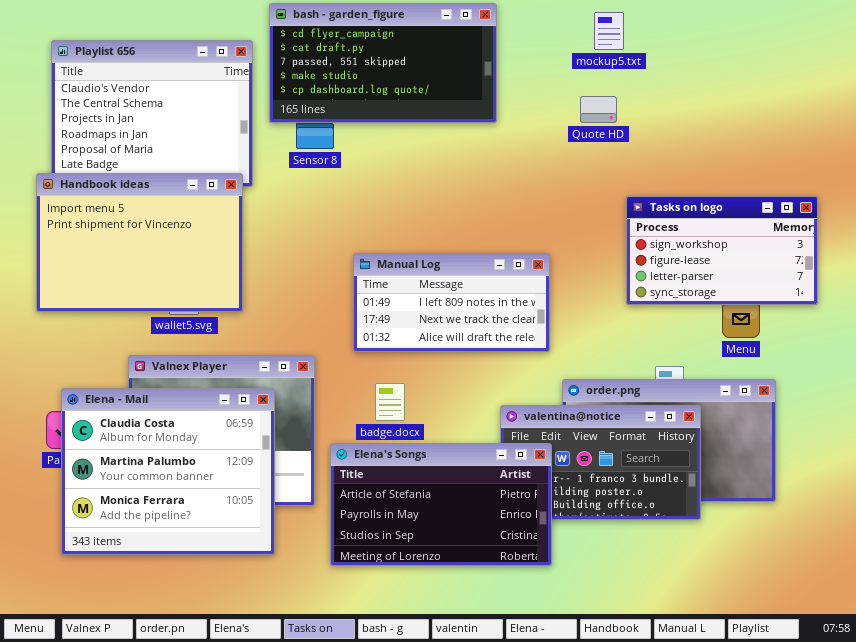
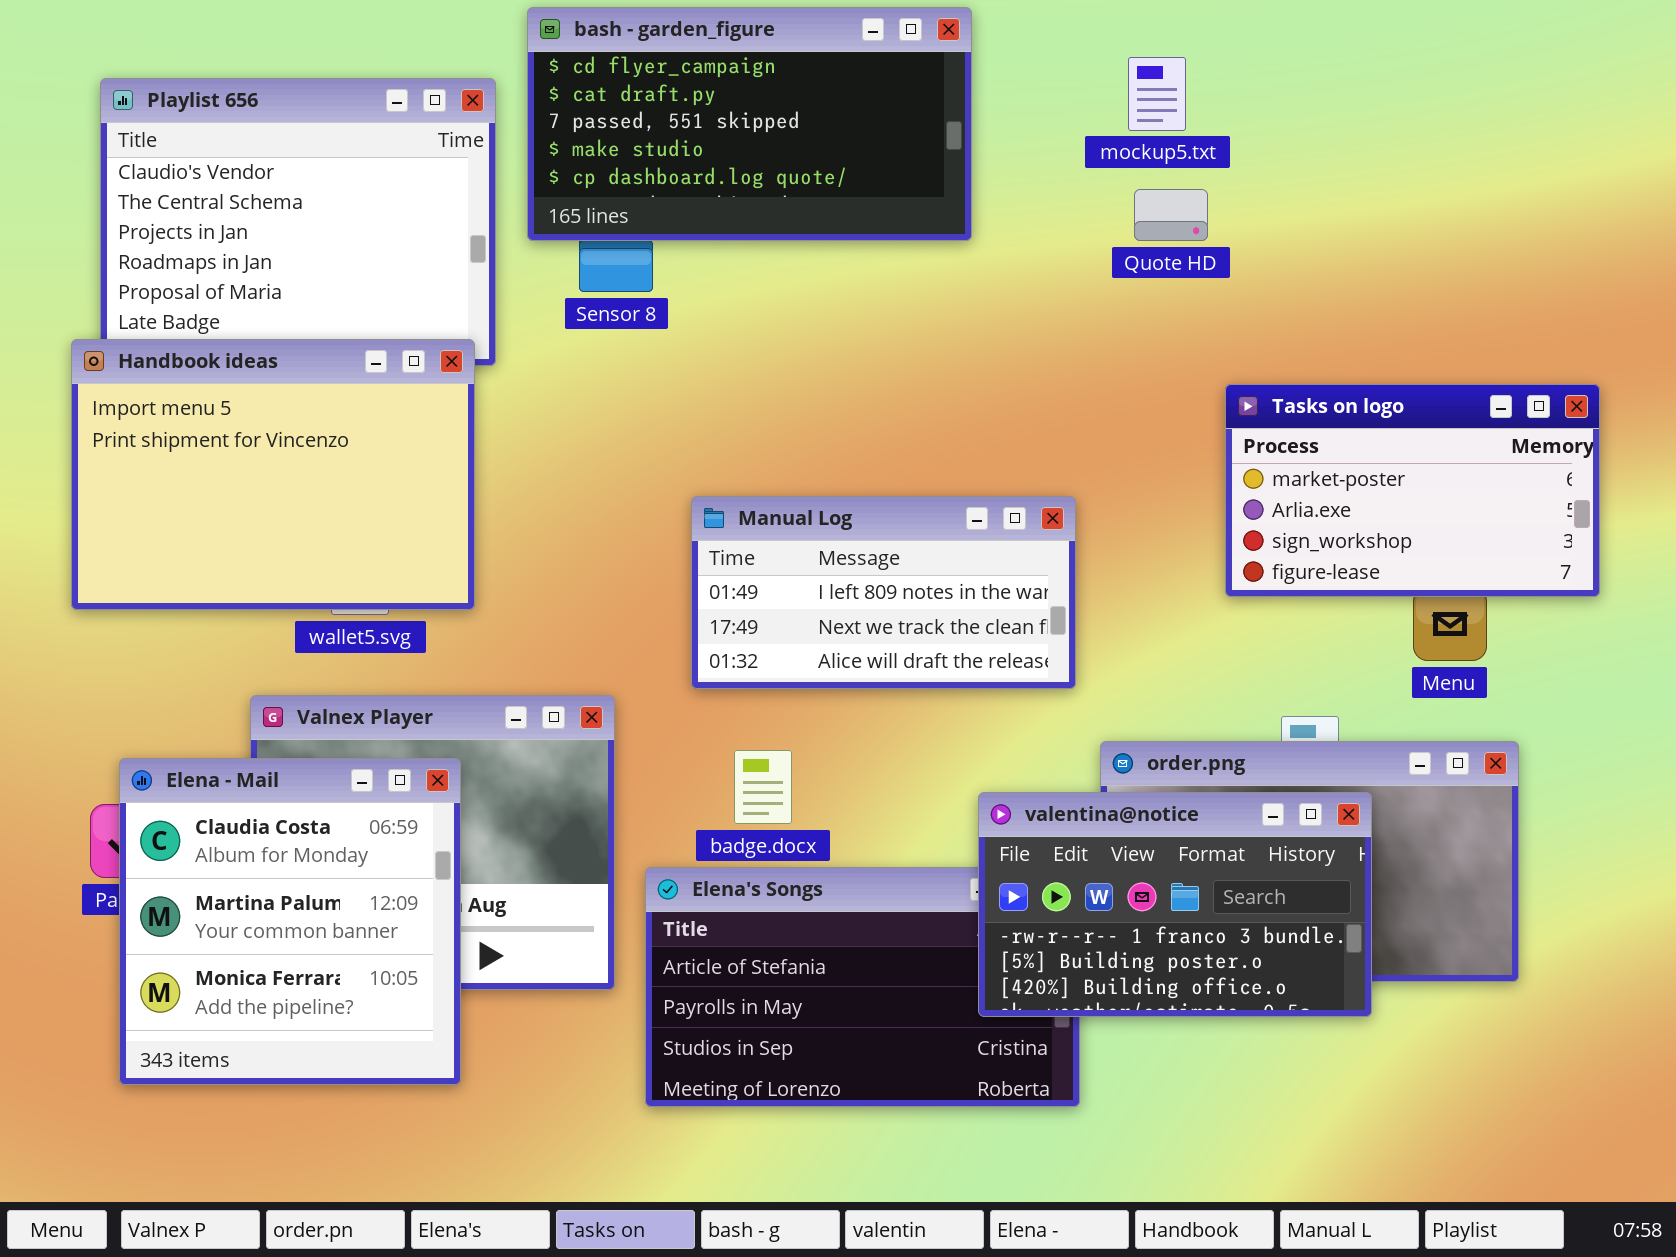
mockup5.txt: [594,12,624,50] -> [1128,57,1186,131], moved
Tasks on logo: [626,196,818,305] -> [1225,384,1600,597], scrolled up 2 rows
Elena - Mail: [61,388,275,555] -> [119,758,461,1085], resized
valentina@notice: [500,405,701,520] -> [978,792,1372,1017], raised

